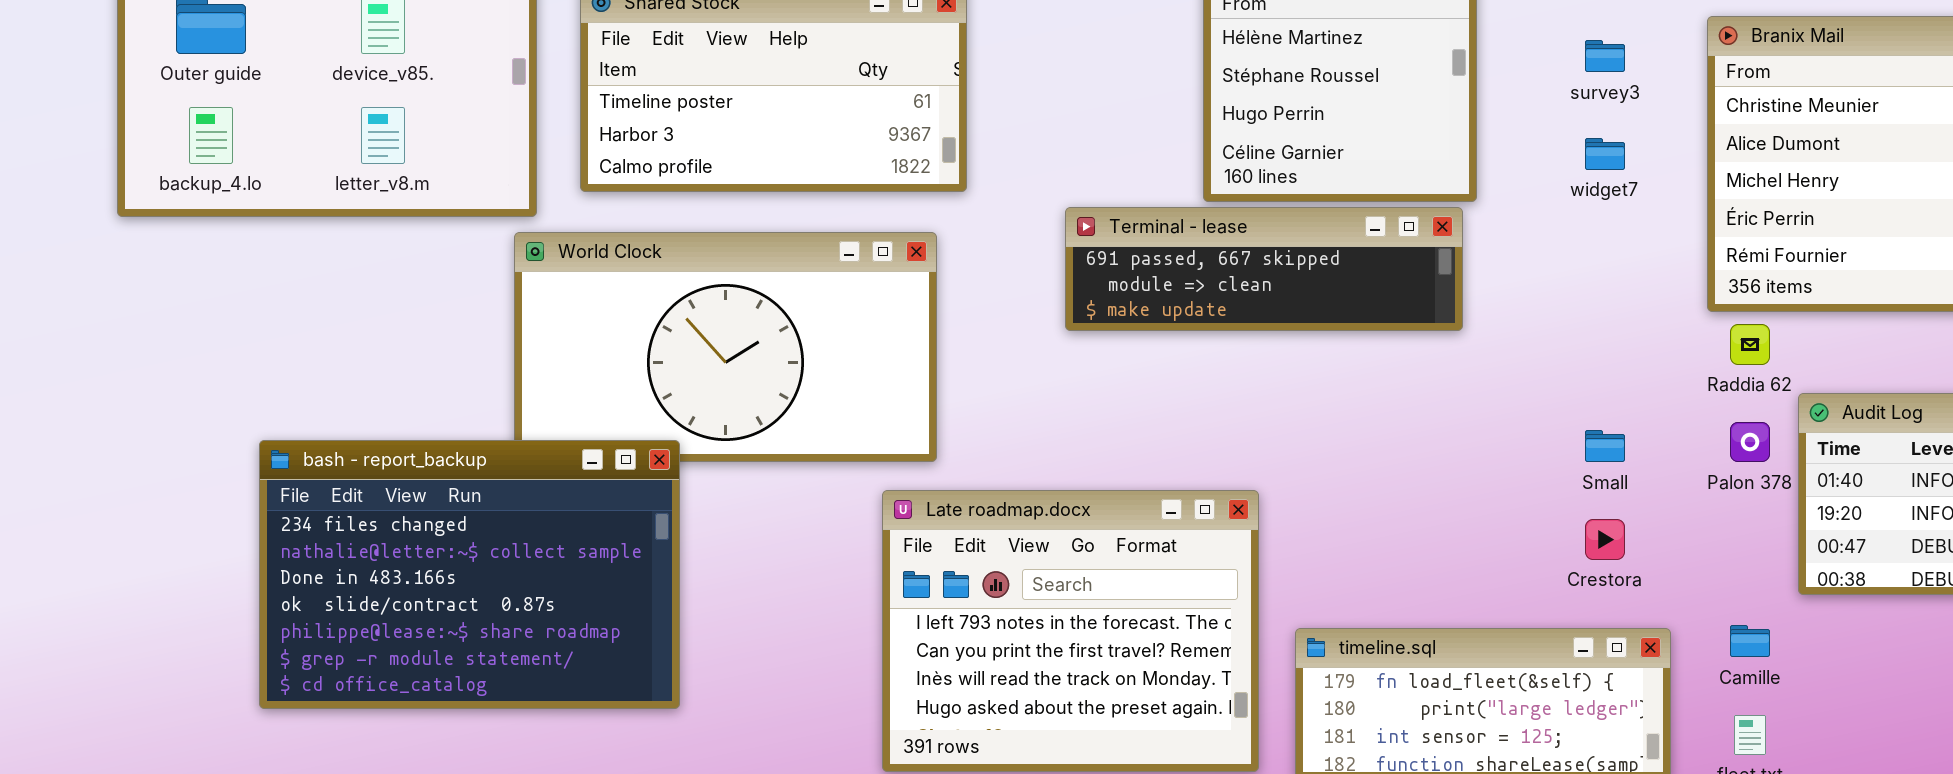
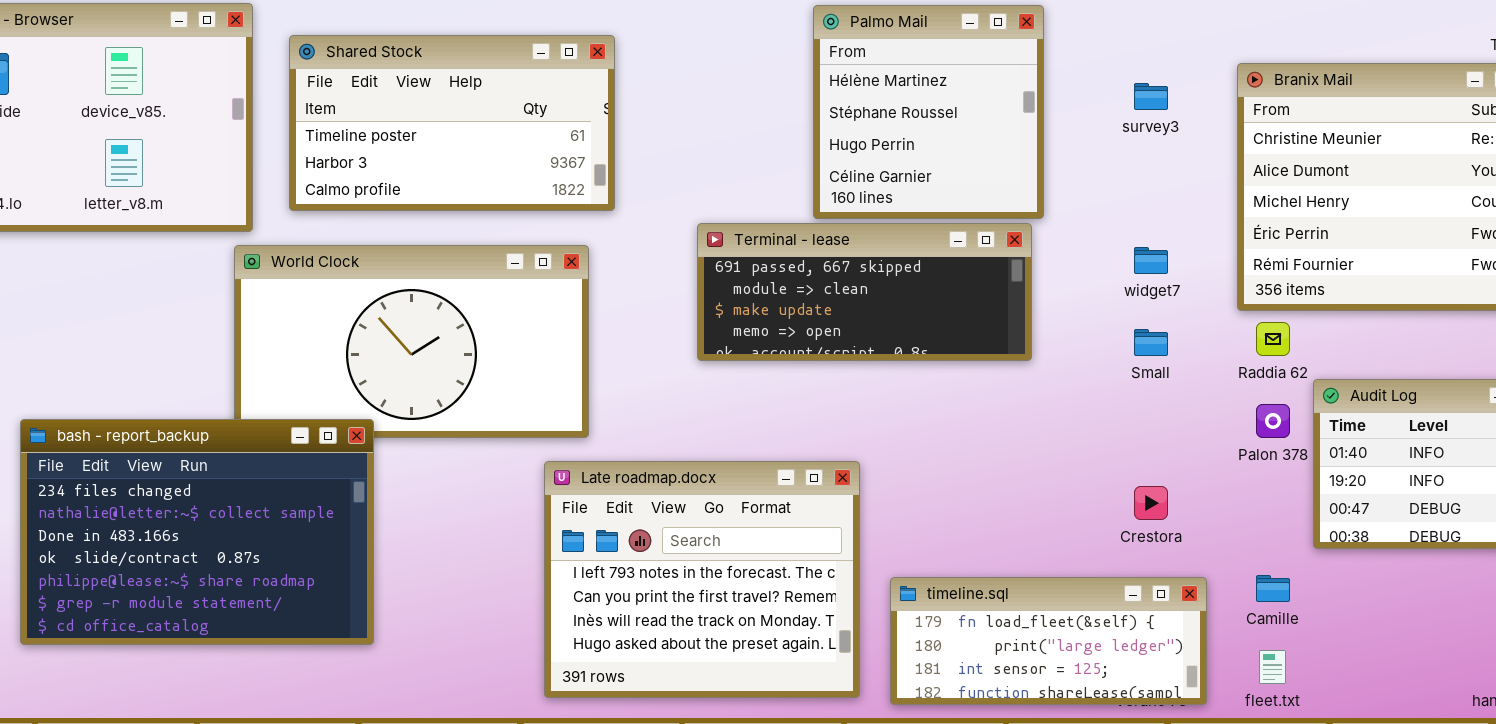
widget7: [1585,138,1625,170] -> [1134,247,1168,274], moved
Terminal - lease: [1065,207,1463,331] -> [697,223,1032,361], resized
Small: [1585,430,1625,462] -> [1134,329,1168,356], moved

